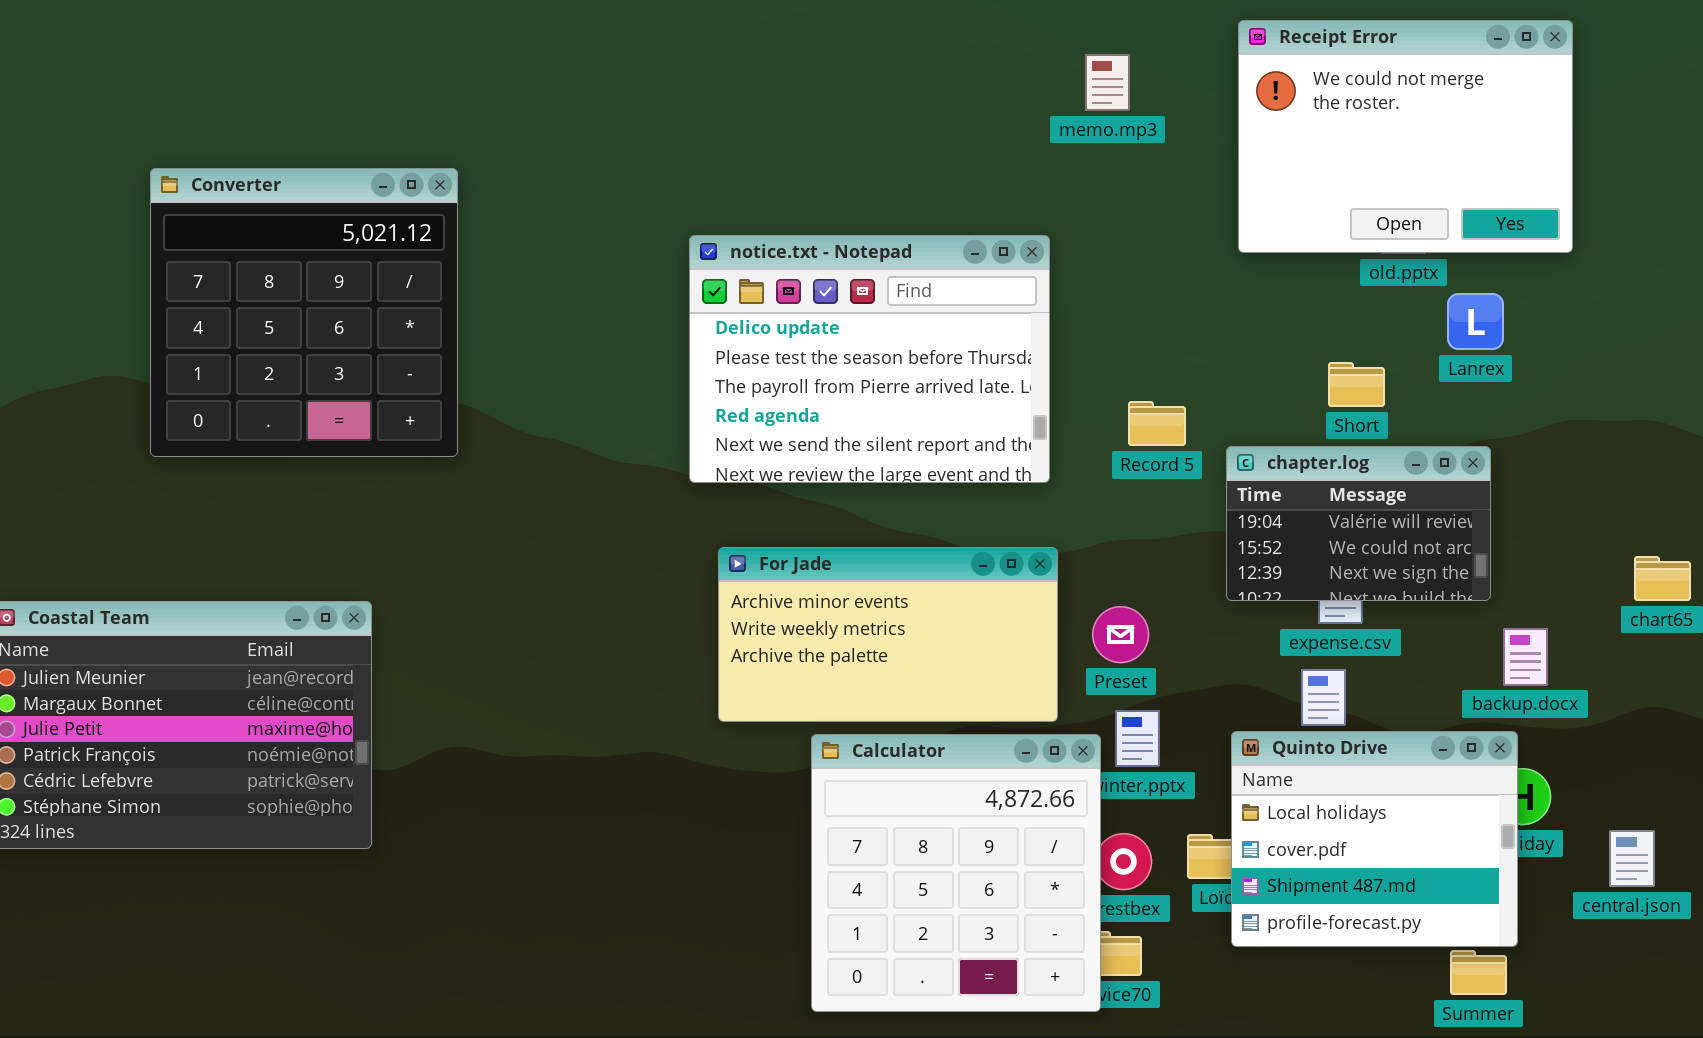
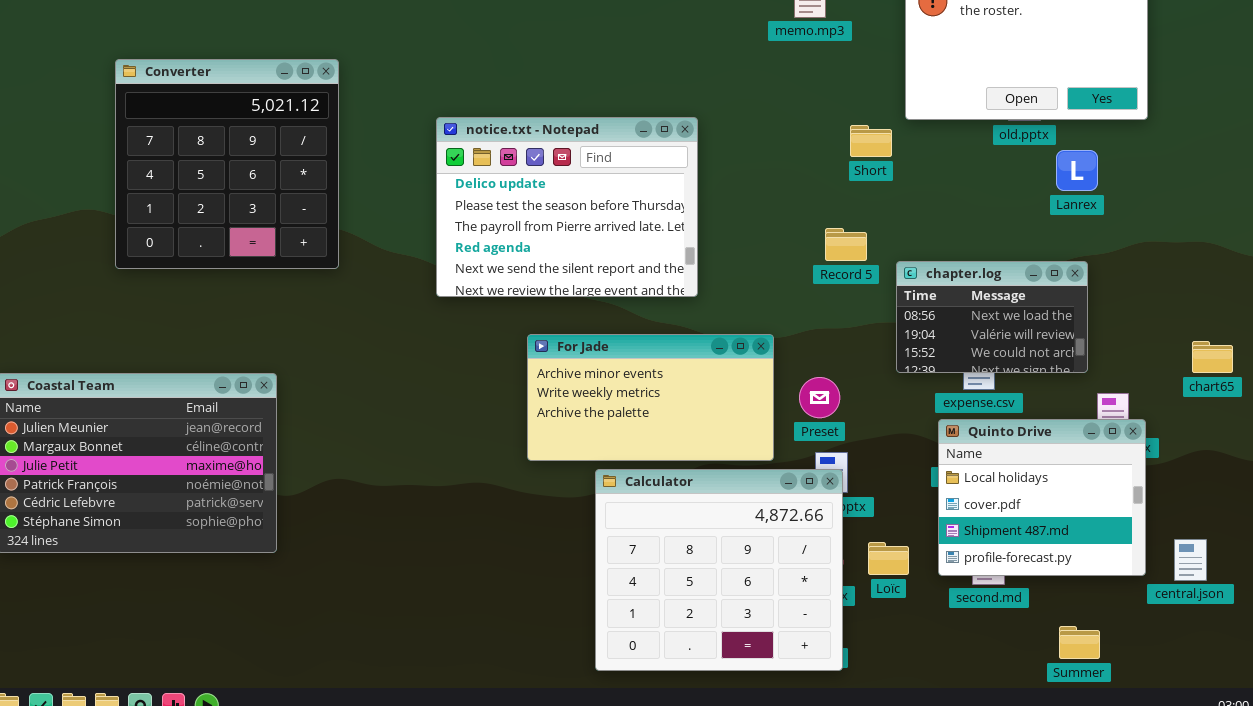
notice.txt - Notepad: [689,235,1050,483] -> [436,117,698,297], moved
Short: [1328,362,1385,407] -> [850,125,892,157], moved
chapter.log: [1226,446,1491,601] -> [896,261,1088,373], scrolled up 1 row
Quinto Drive: [1231,731,1518,947] -> [938,419,1146,576], moved
Calculator: [811,734,1101,1012] -> [595,469,843,671], resized

